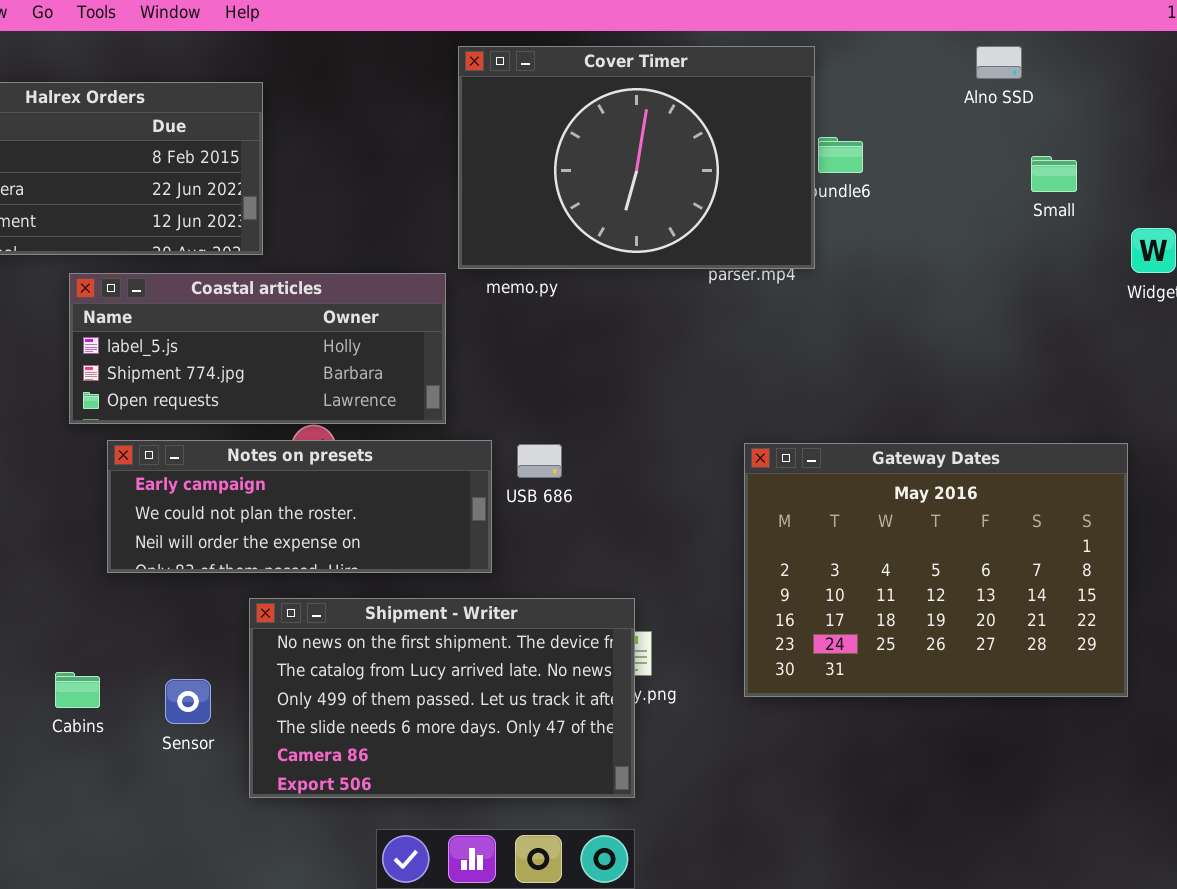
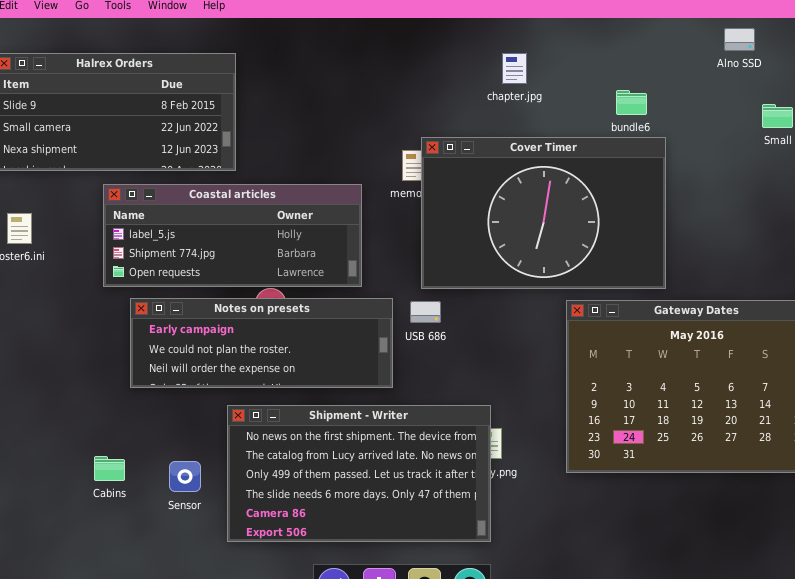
Cover Timer: [458,46,815,269] -> [421,137,666,289], moved

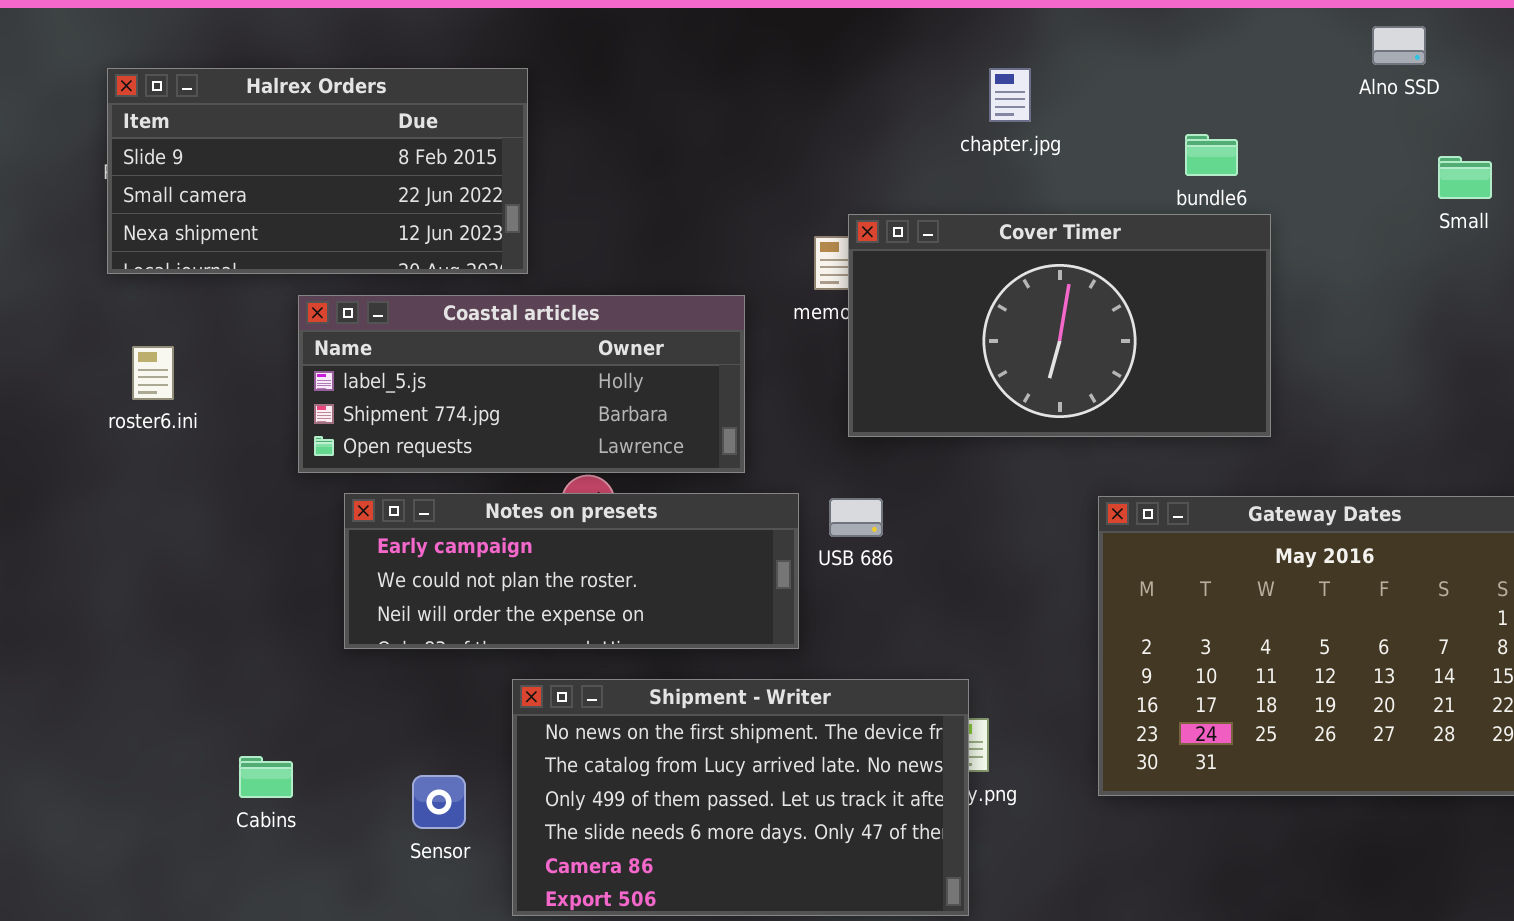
Cover Timer: [421,137,666,289] -> [848,214,1271,437], resized
Cabins: [94,456,125,481] -> [239,756,293,798], moved

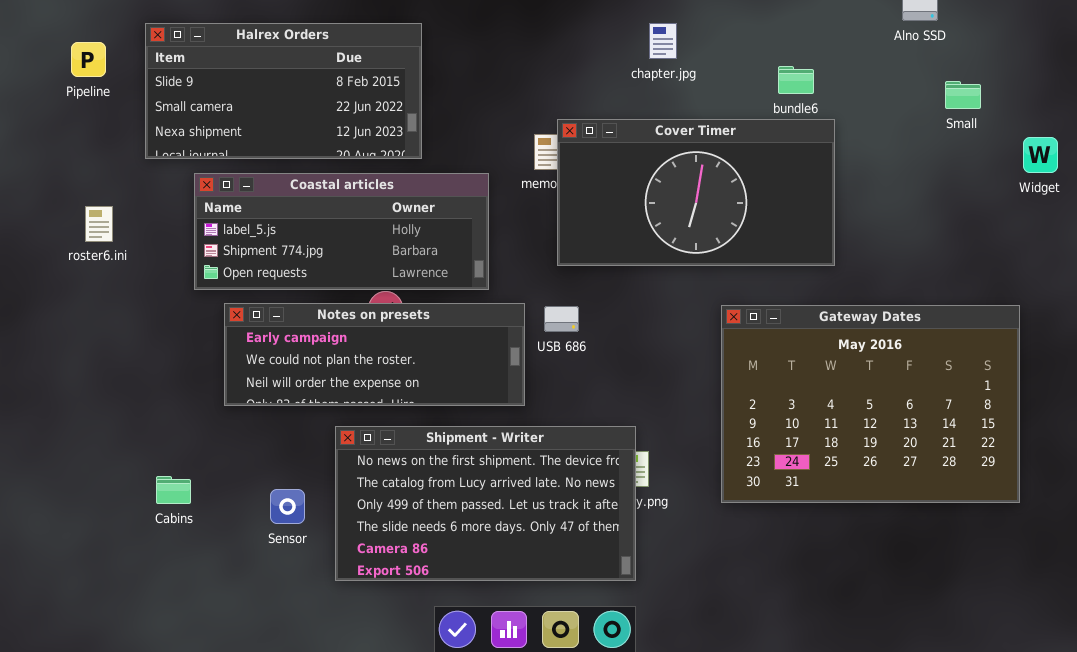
Halrex Orders: [107,68,528,274] -> [145,23,422,159], moved

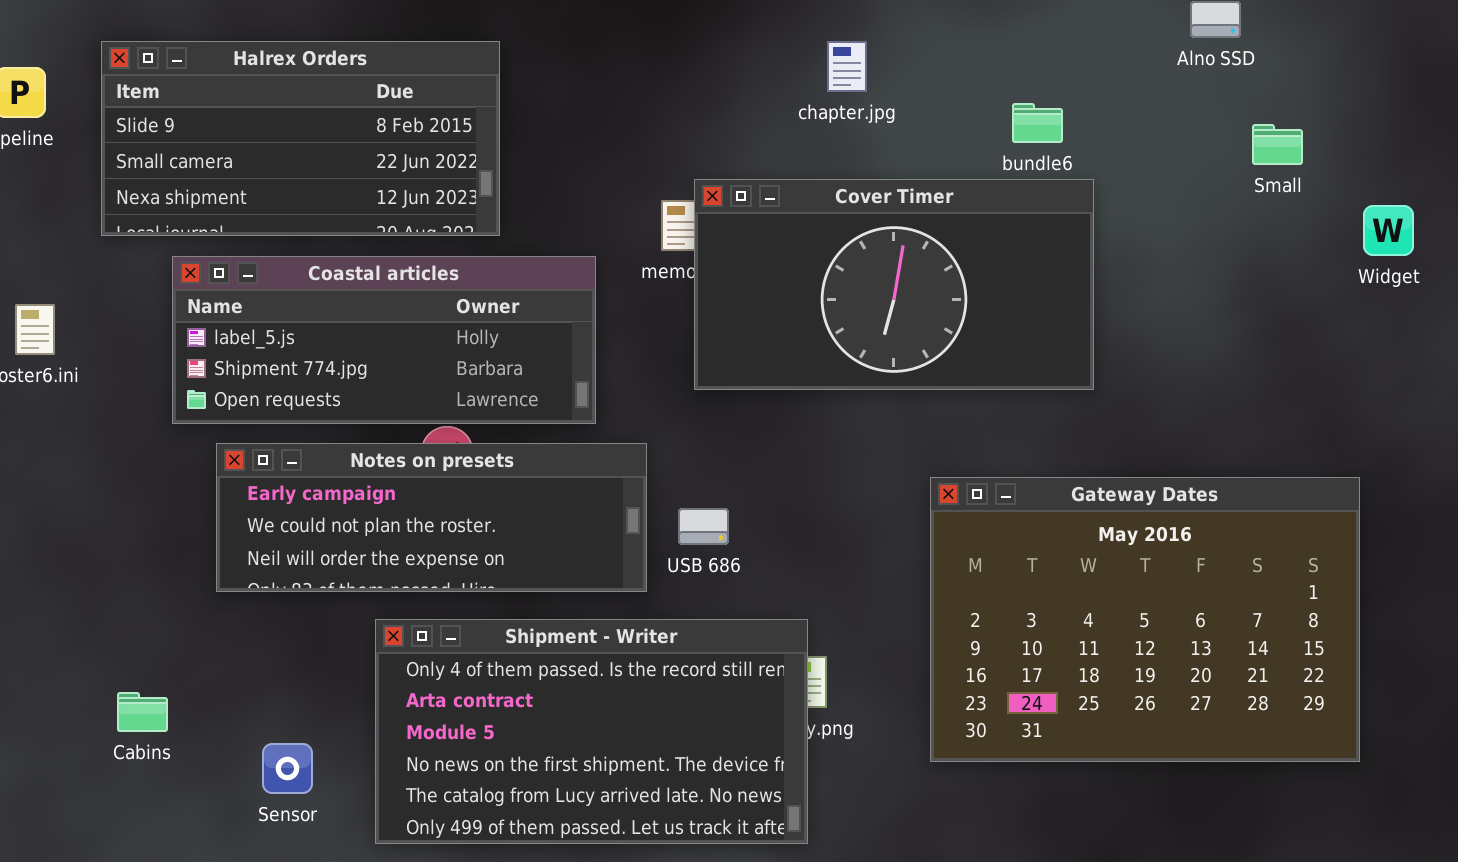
Gateway Dates: [721,305,1020,503] -> [930,477,1360,762], moved
USB 686: [544,306,579,332] -> [678,508,729,545], moved
Shipment - Writer: [335,426,636,581] -> [375,619,808,844], scrolled up 3 rows
Sensor: [270,489,305,524] -> [262,743,313,794], moved

